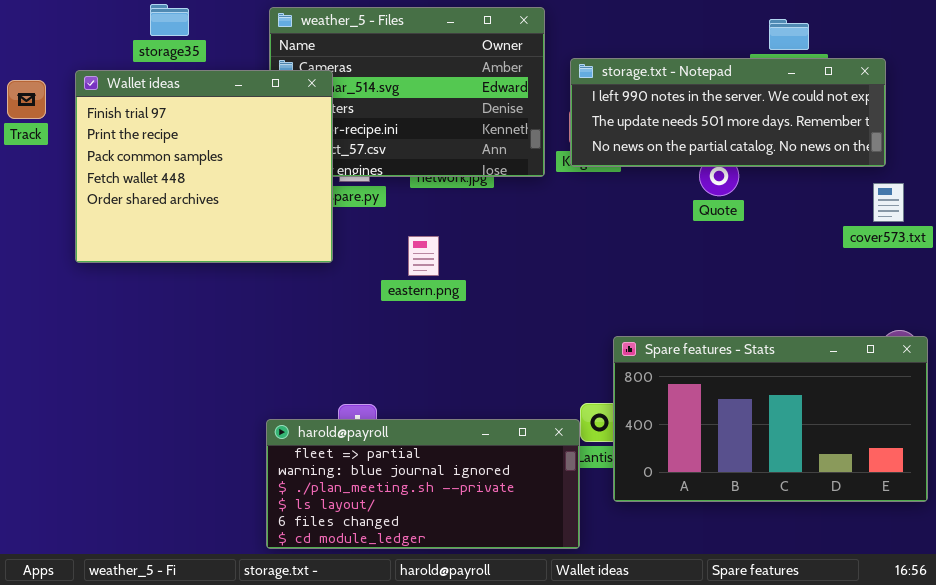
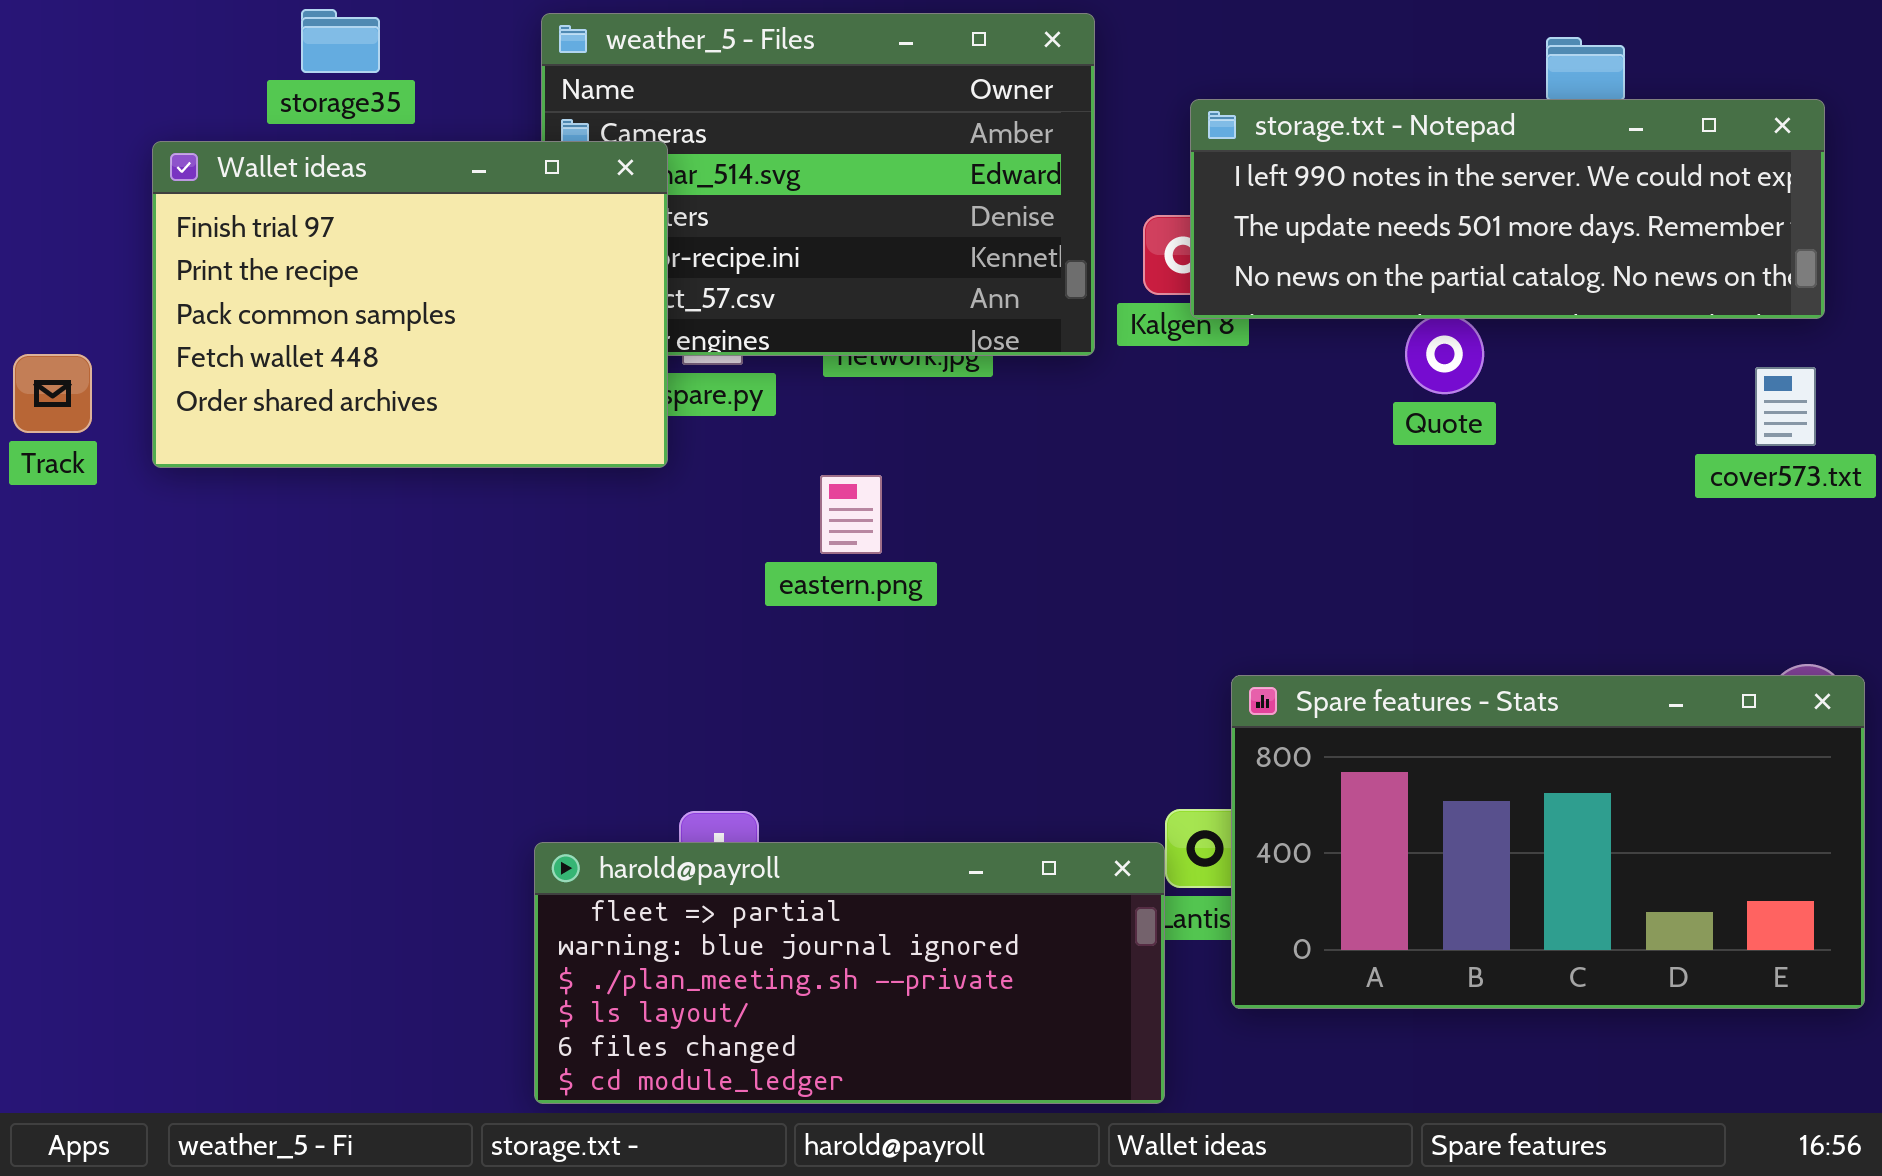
storage.txt - Notepad: [570,58,886,167] -> [1190,99,1825,319], moved
Wallet ideas: [75,70,333,263] -> [152,141,668,468], resized
Track: [7,80,46,119] -> [13,354,92,433], moved

